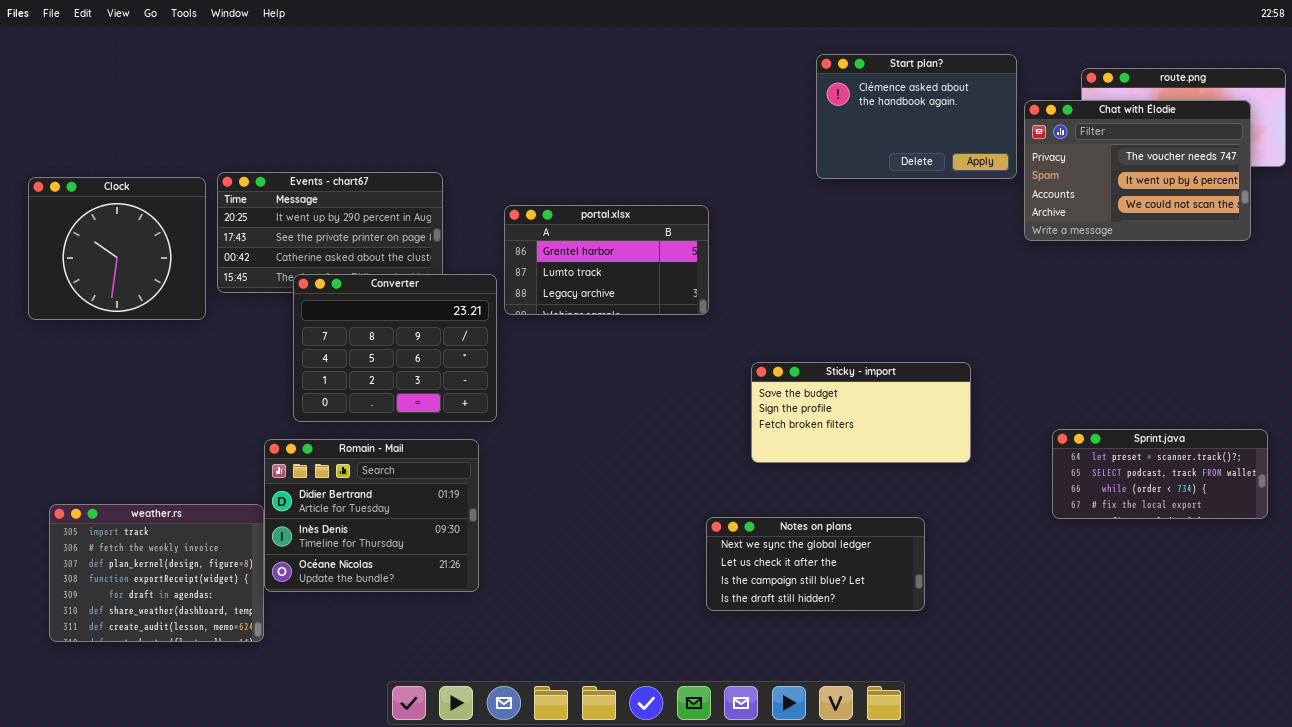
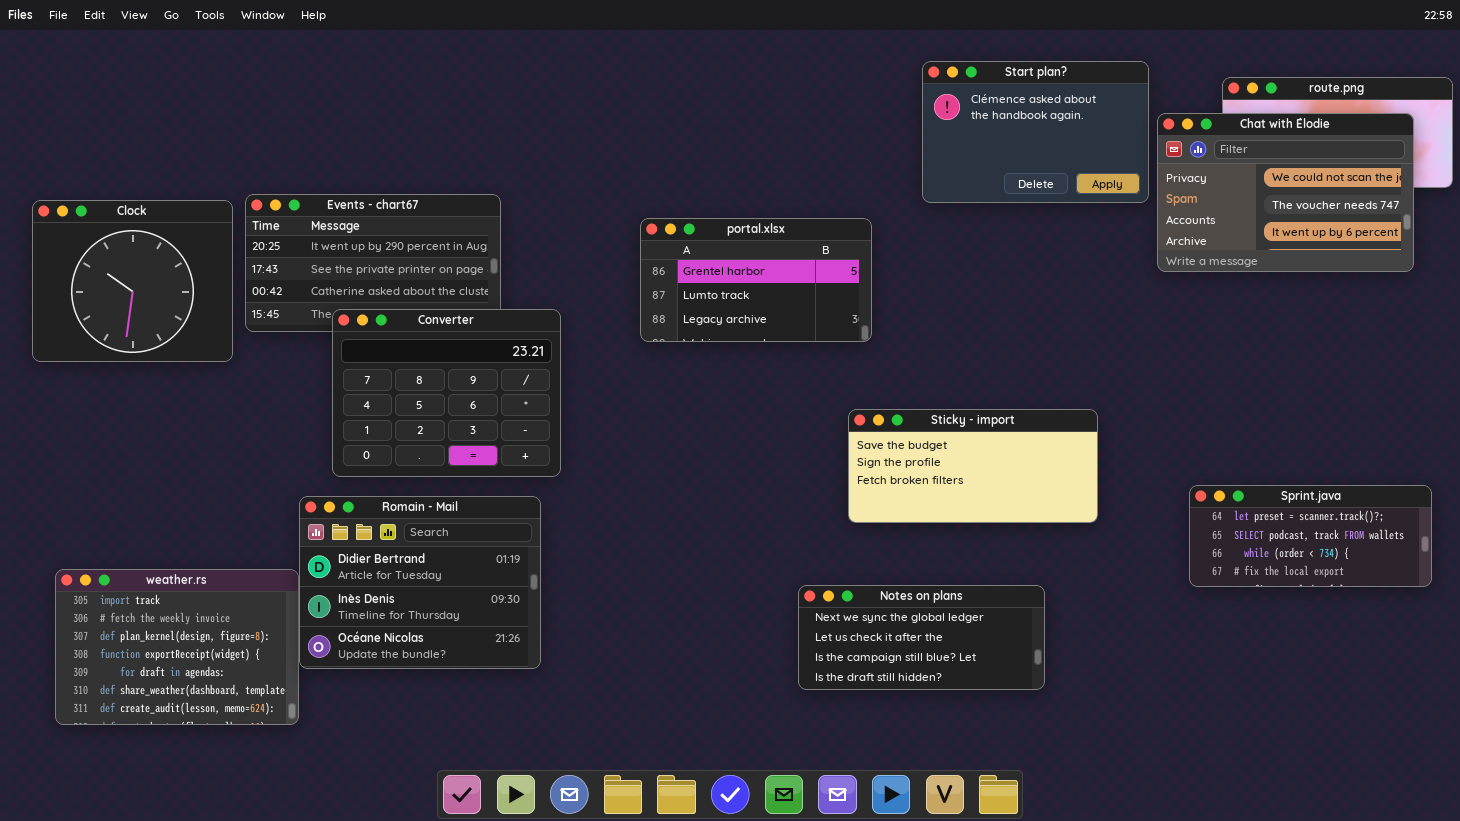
Chat with Élodie: [1024,100,1251,241] -> [1157,113,1414,272], scrolled up 1 row
portal.xlsx: [504,205,709,315] -> [640,218,872,342], moved

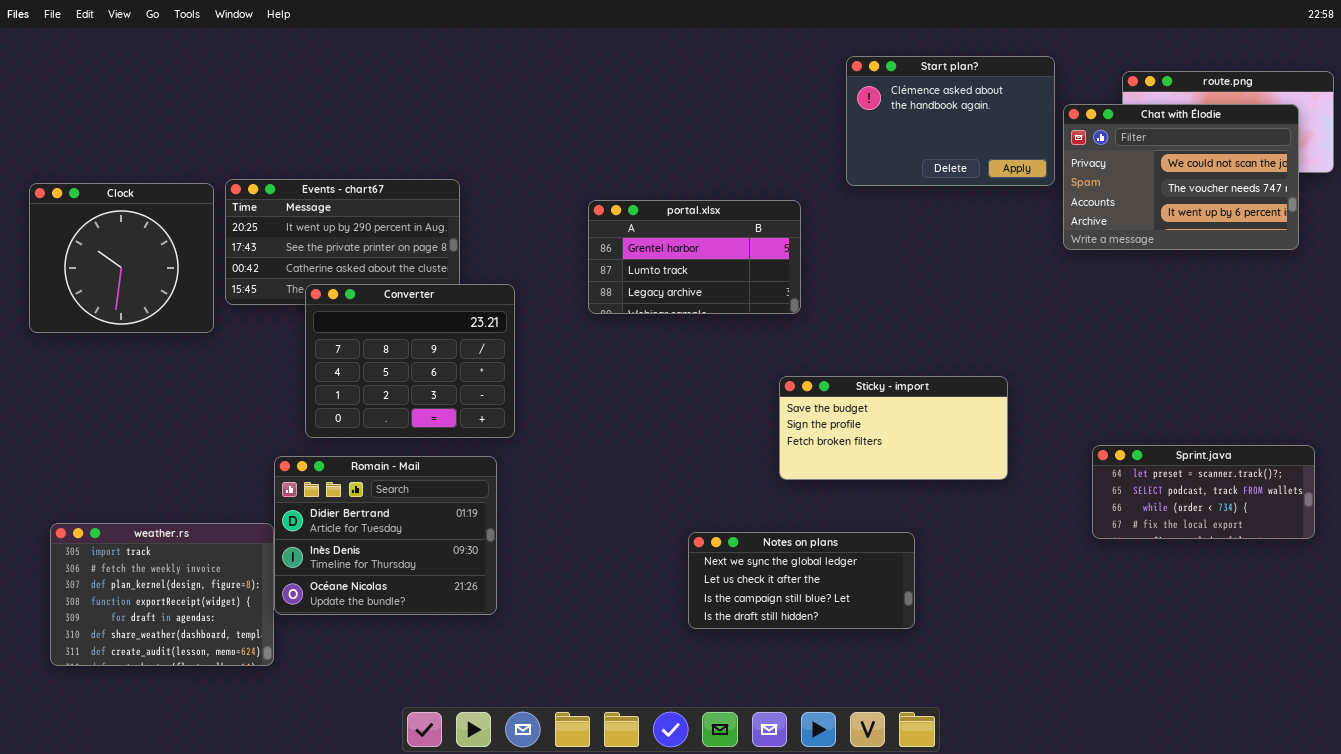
Notes on plans: [798,585,1045,690] -> [688,532,915,629], moved

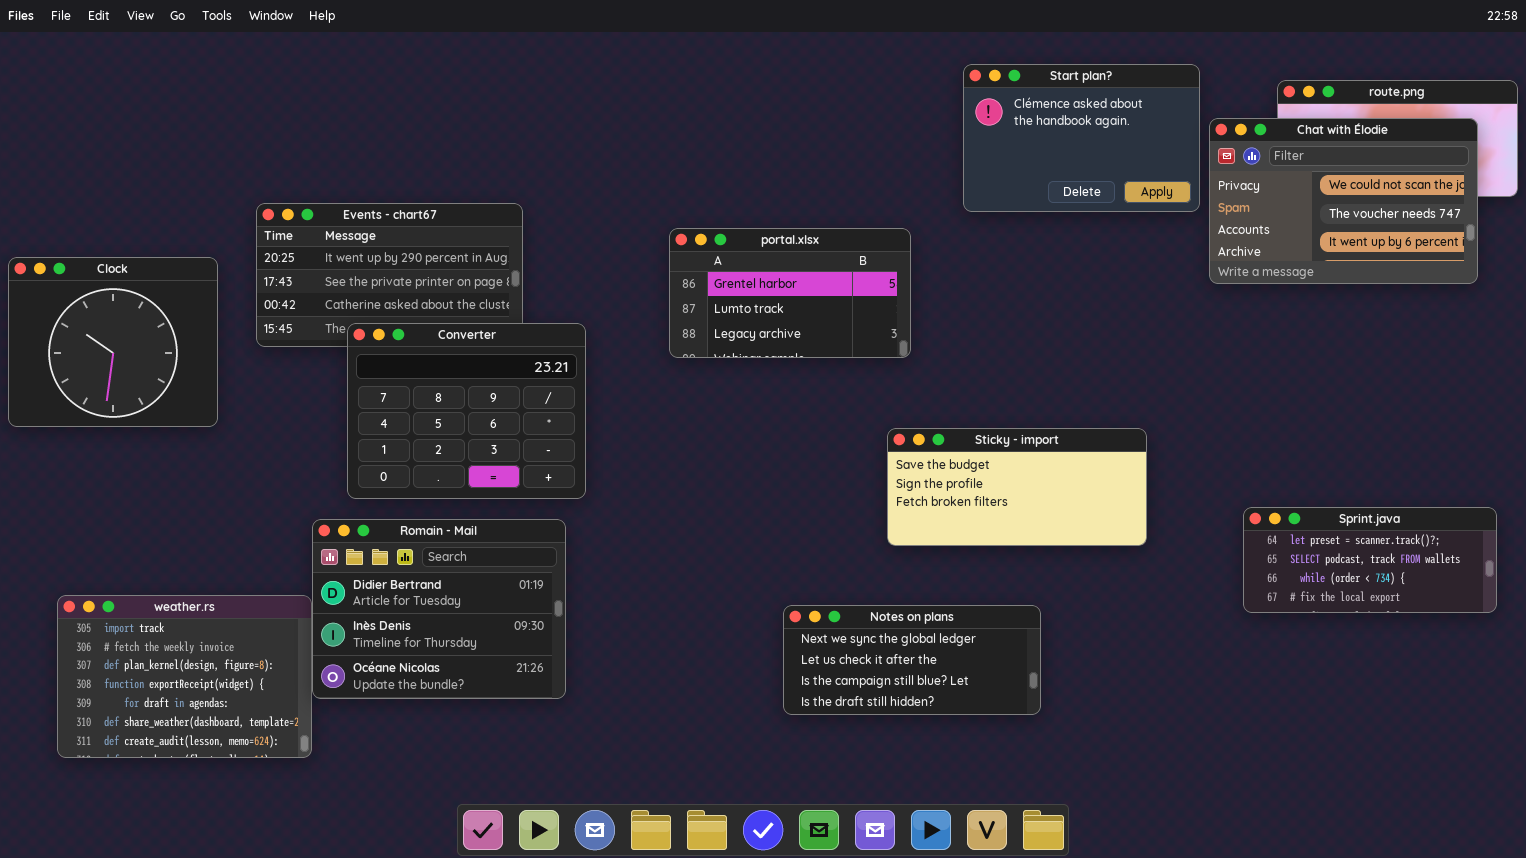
Clock: [29,183,214,333] -> [8,257,218,427], moved

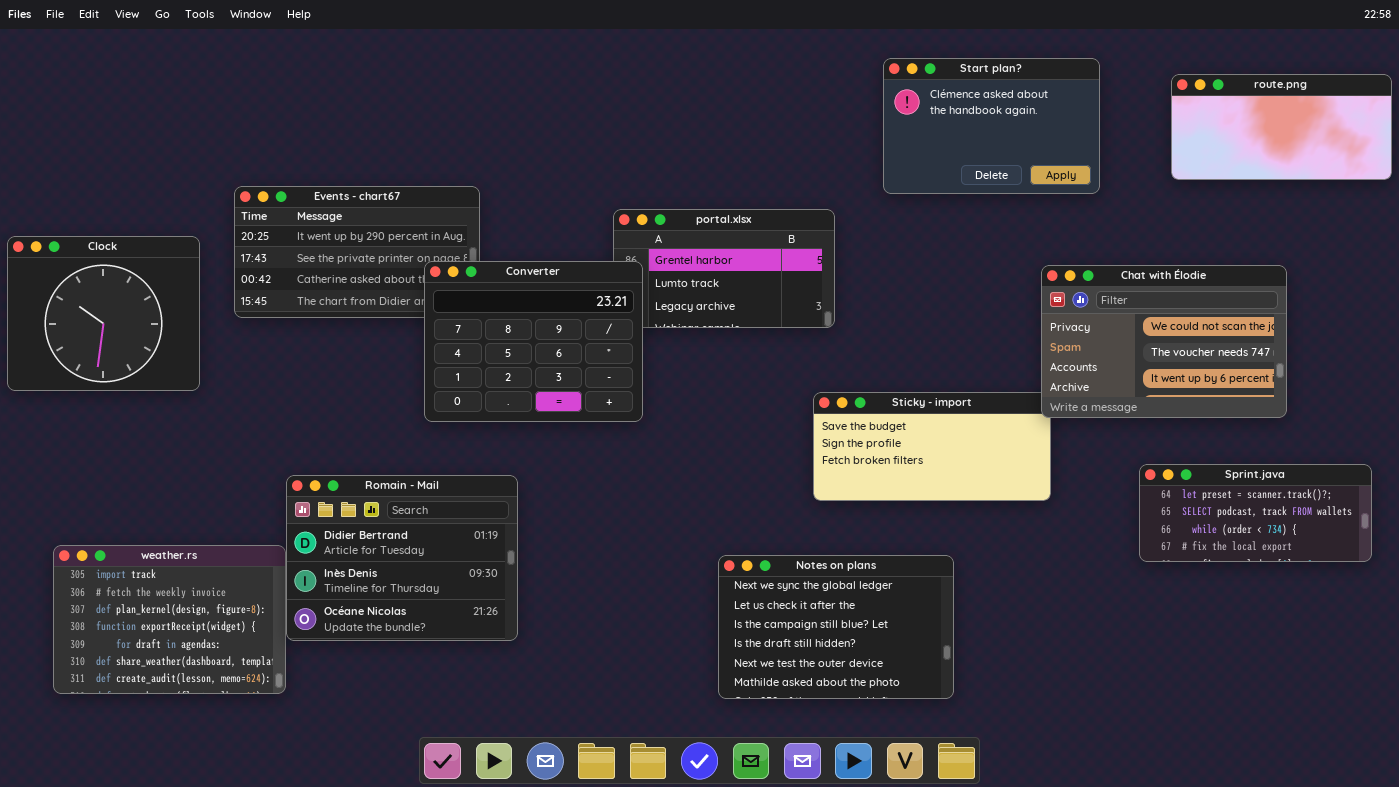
Chat with Élodie: [1209,118,1478,284] -> [1041,265,1287,418], moved
Converter: [347,323,586,499] -> [424,261,643,422], moved
Notes on plans: [783,605,1041,715] -> [718,555,954,699], resized

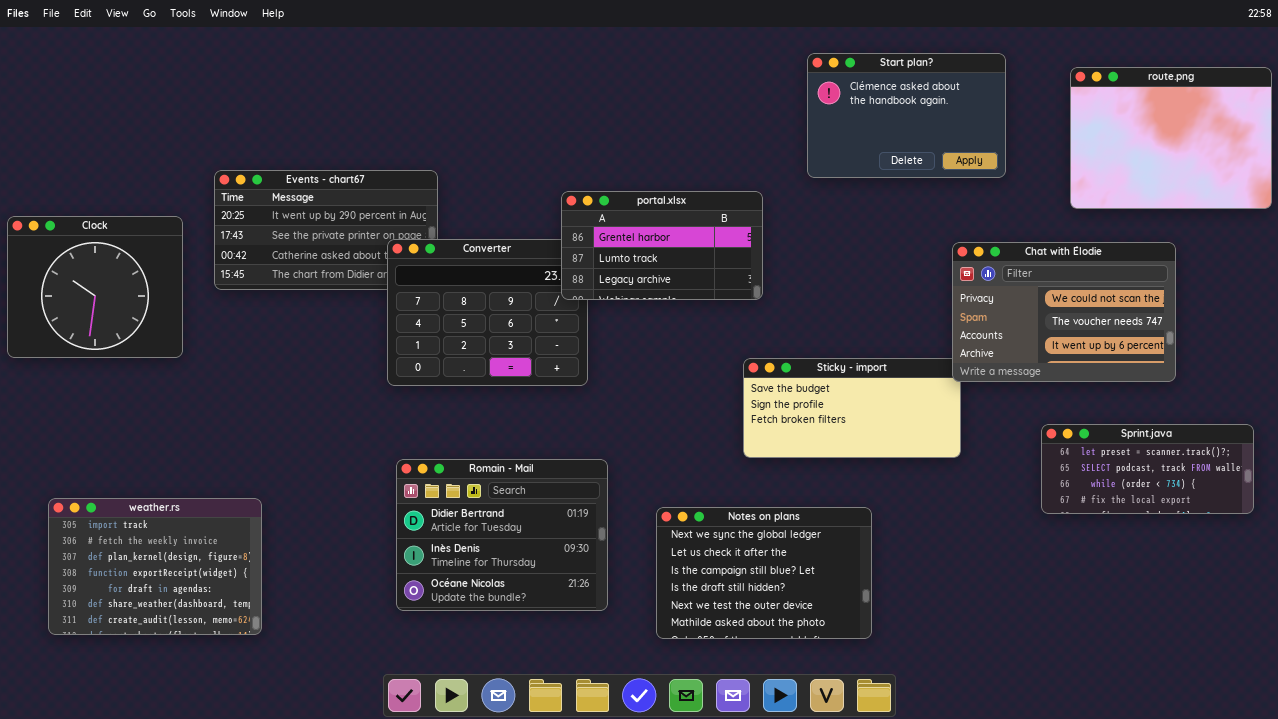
route.png: [1171,74,1392,180] -> [1070,67,1272,209], resized
portal.xlsx: [613,209,835,328] -> [561,191,763,300], raised
Romain - Mail: [286,475,518,641] -> [396,459,608,611], moved

